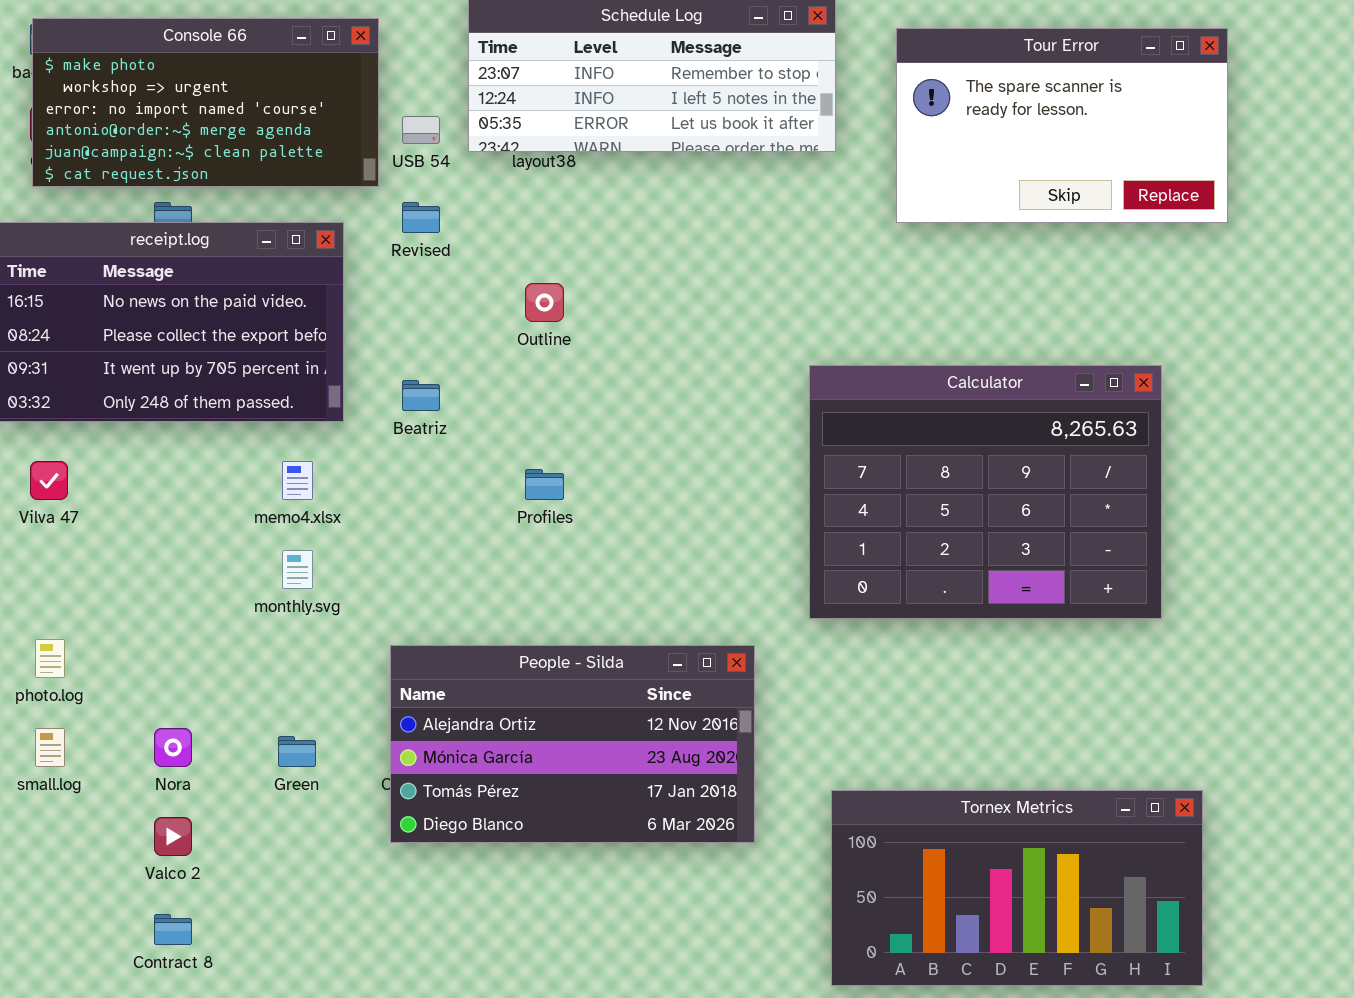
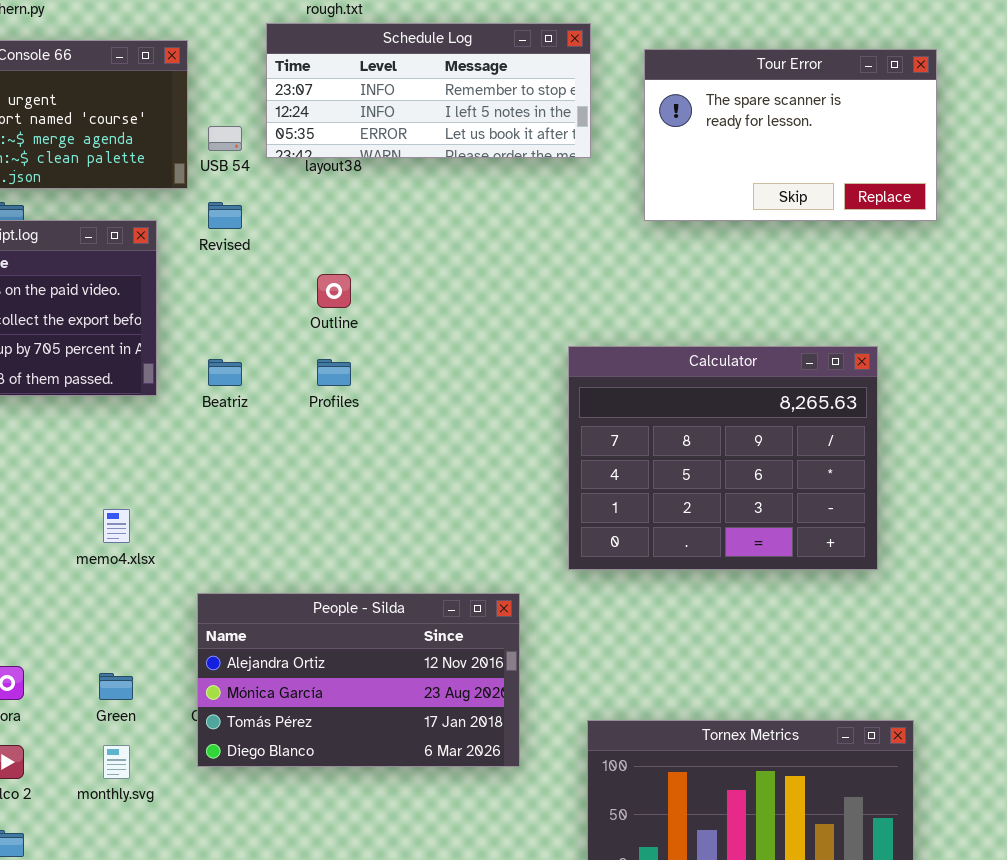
memo4.xlsx: [282,461,313,500] -> [103,509,130,543], moved
Profiles: [525,469,564,500] -> [317,359,351,386], moved
monthly.svg: [282,550,313,589] -> [103,745,130,779], moved

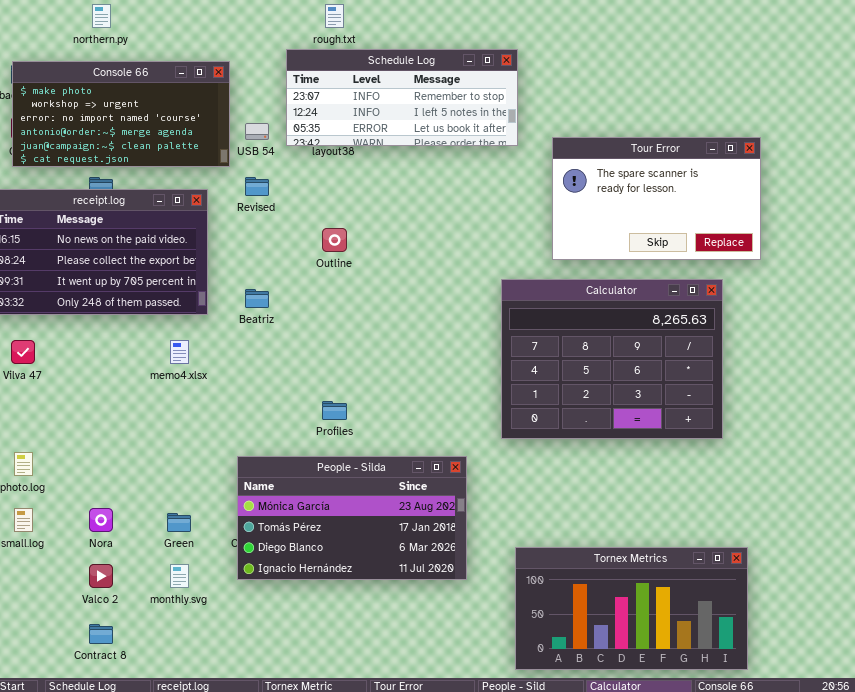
Tour Error: [644,49,937,221] -> [552,137,761,260], moved
Profiles: [317,359,351,386] -> [322,401,347,420], moved
memo4.xlsx: [103,509,130,543] -> [170,340,189,364], moved
People - Silda: [197,593,520,767] -> [237,456,467,580], scrolled down 1 row

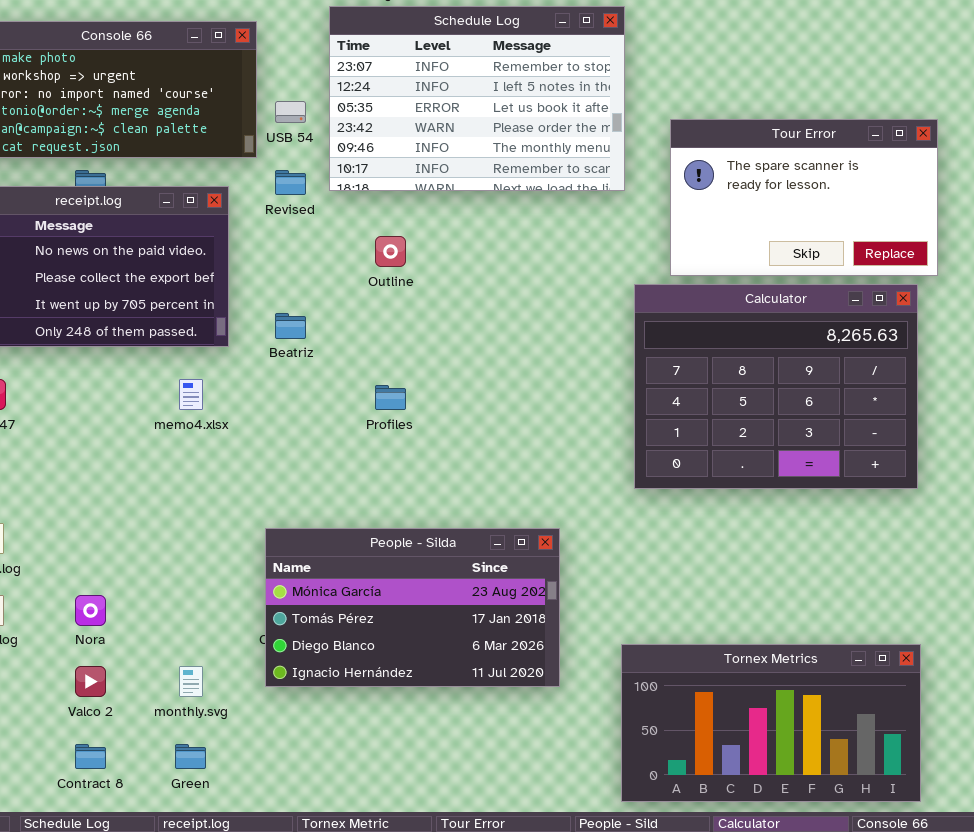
Schedule Log: [286,49,518,146] -> [329,6,625,191], resized
Calculator: [501,279,723,439] -> [634,284,918,489], moved
Profiles: [322,401,347,420] -> [375,385,406,410], moved
Green: [167,513,191,532] -> [175,744,206,769], moved

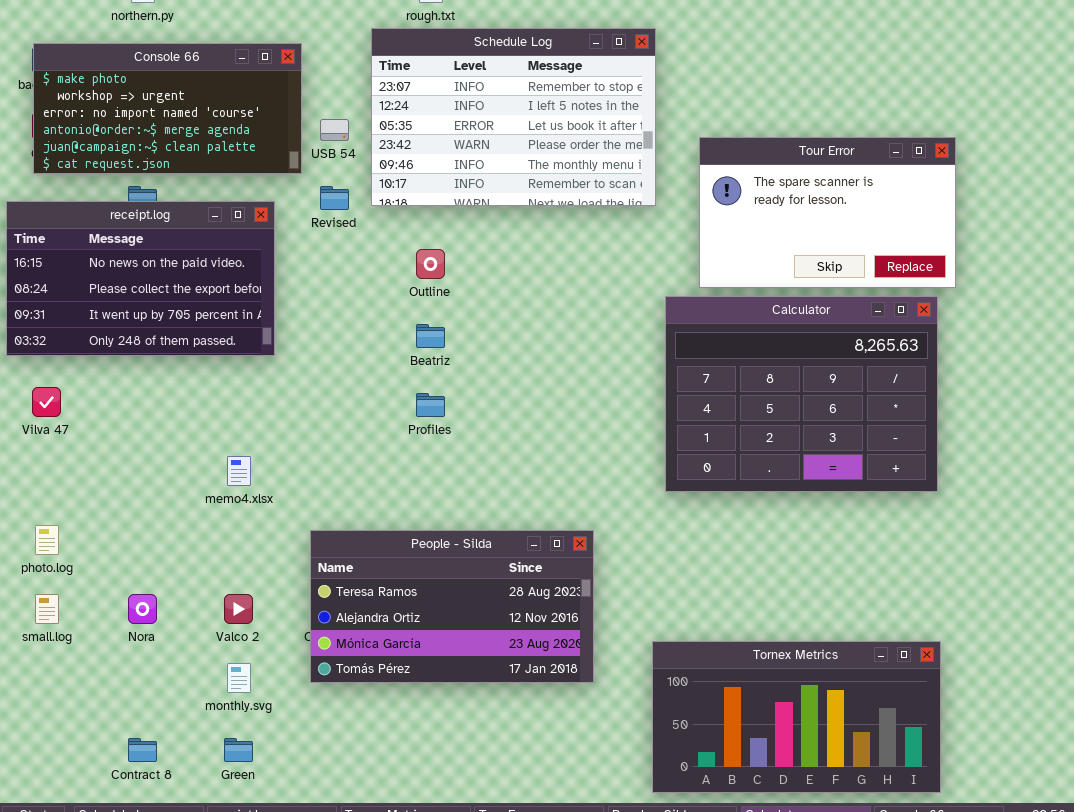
Beatriz: [275,313,306,339] -> [416,324,445,348], moved
memo4.xlsx: [179,379,203,410] -> [227,456,251,486], moved
People - Silda: [265,528,560,687] -> [310,530,594,683], scrolled up 2 rows
Valco 2: [75,666,106,697] -> [224,594,253,624], moved

